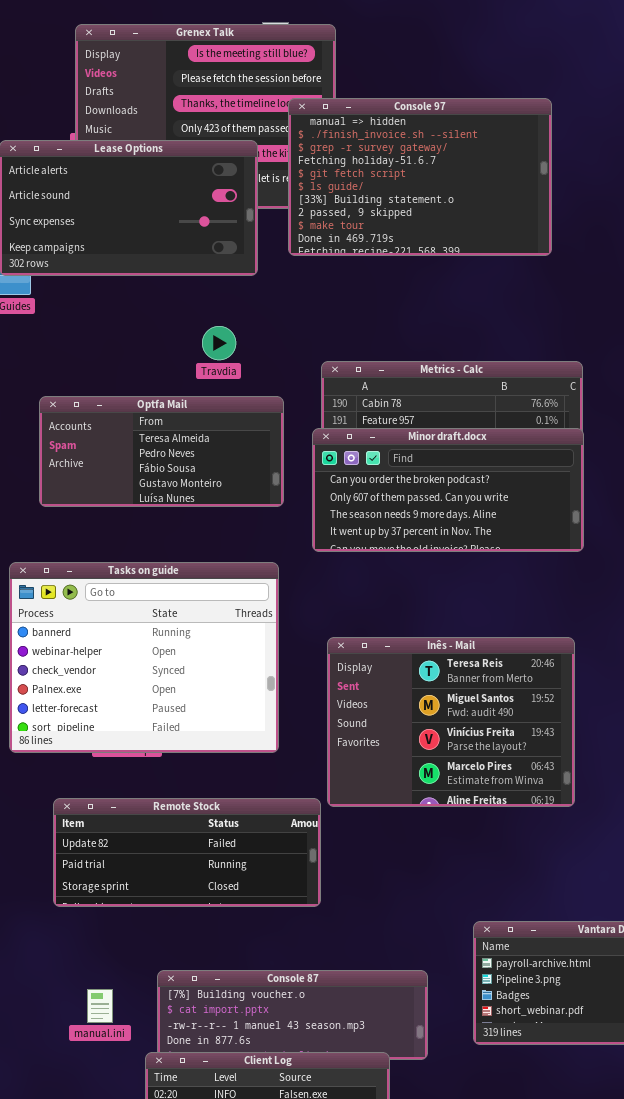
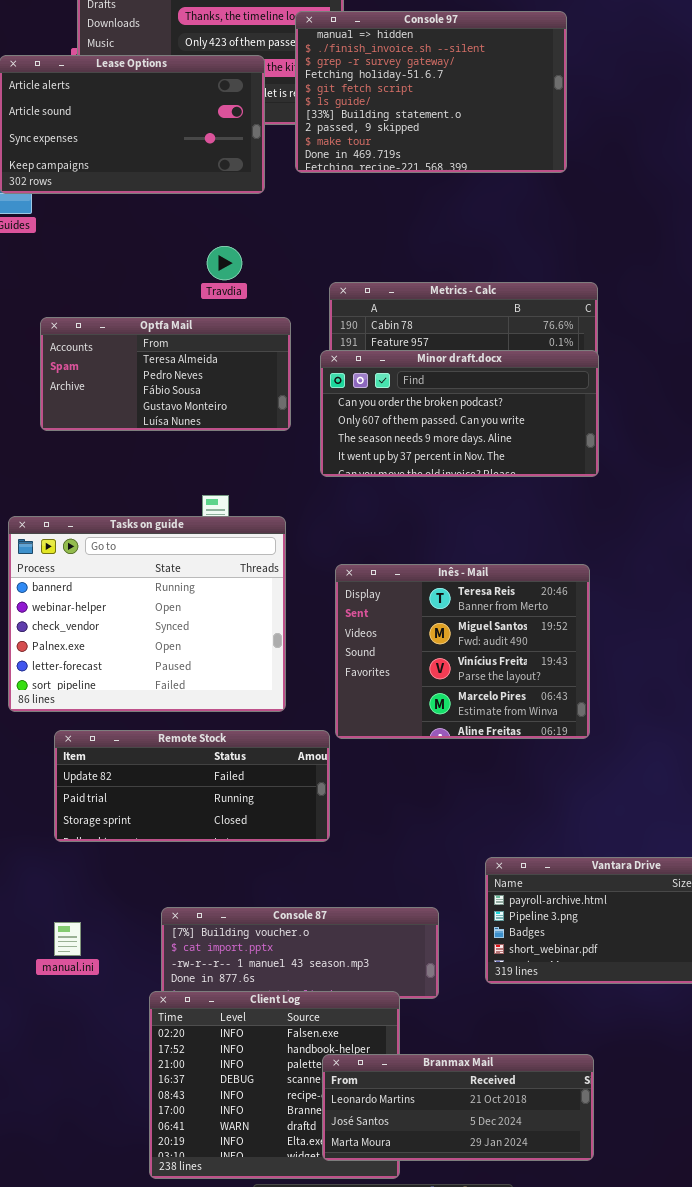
Tasks on guide: [9,562,279,753] -> [8,516,286,712], moved
manual.ini: [87,989,113,1023] -> [54,922,81,956], moved

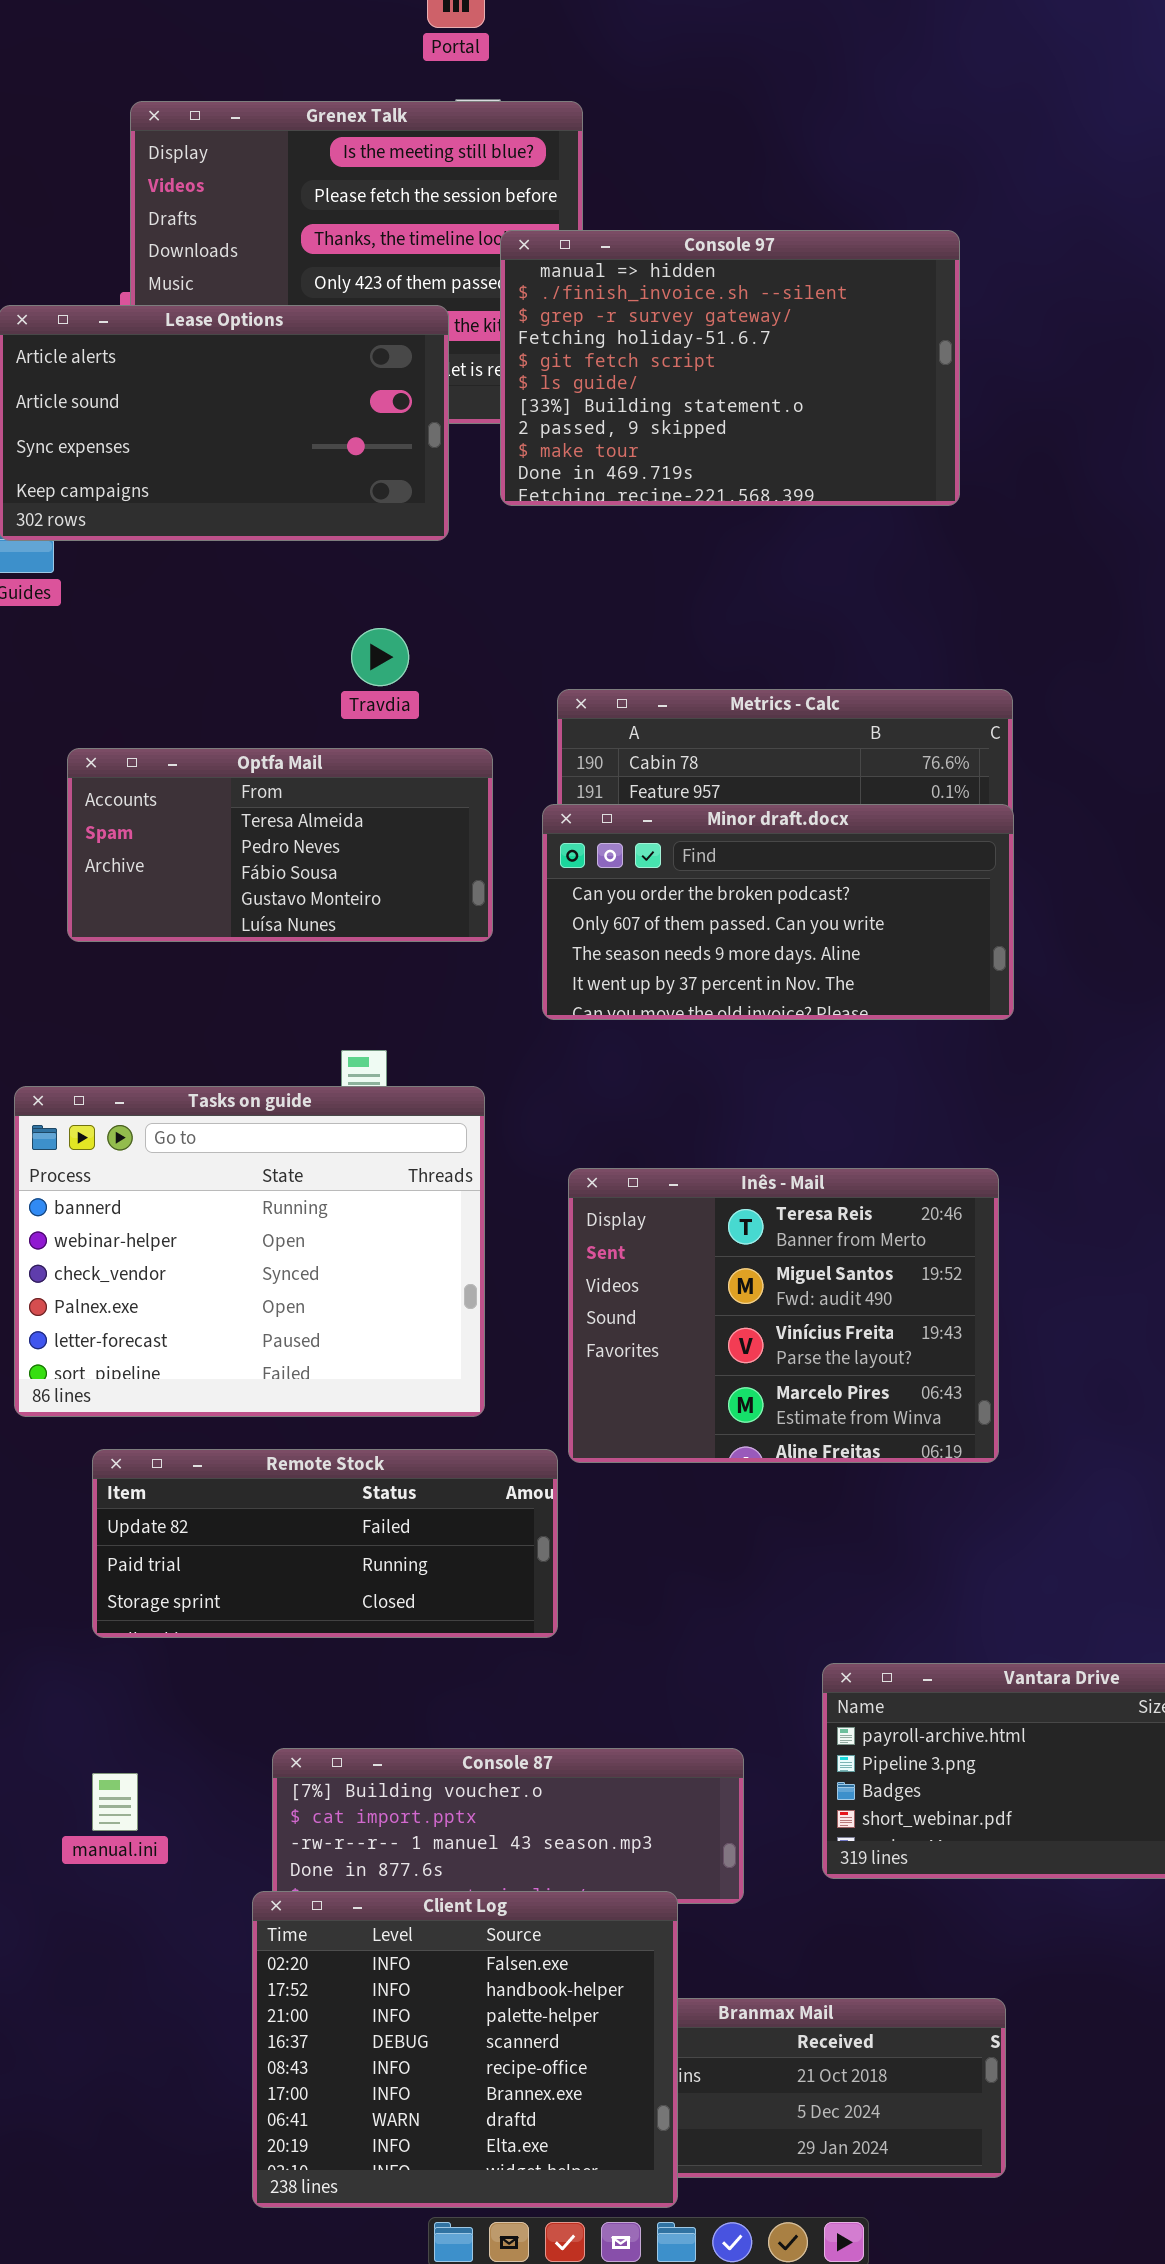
Client Log: [149,991,400,1179] -> [252,1891,678,2208], raised

